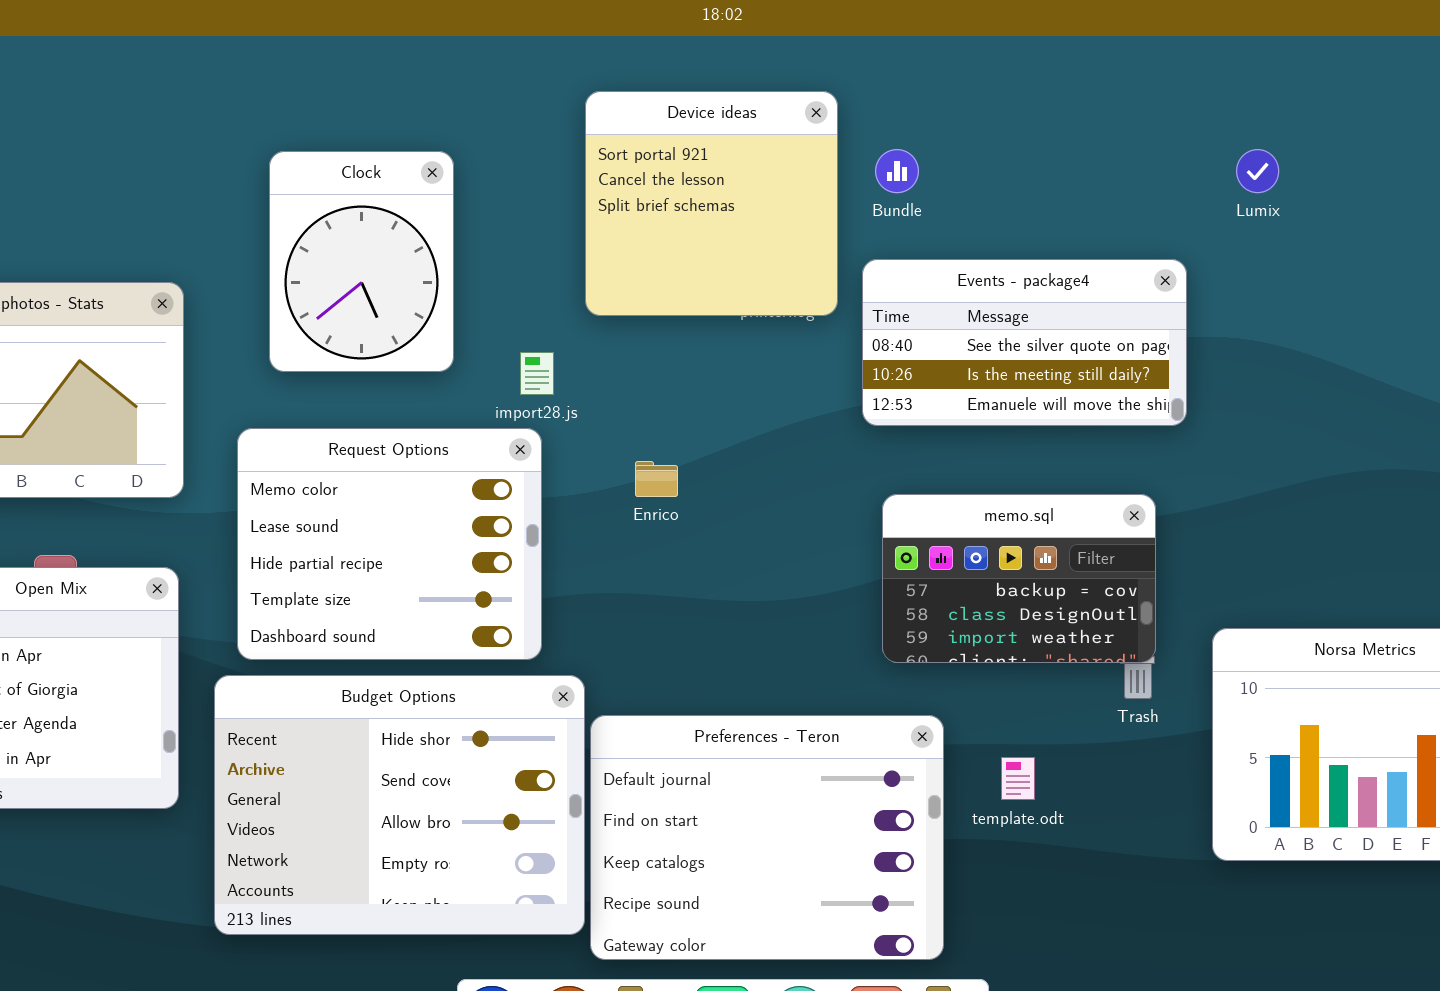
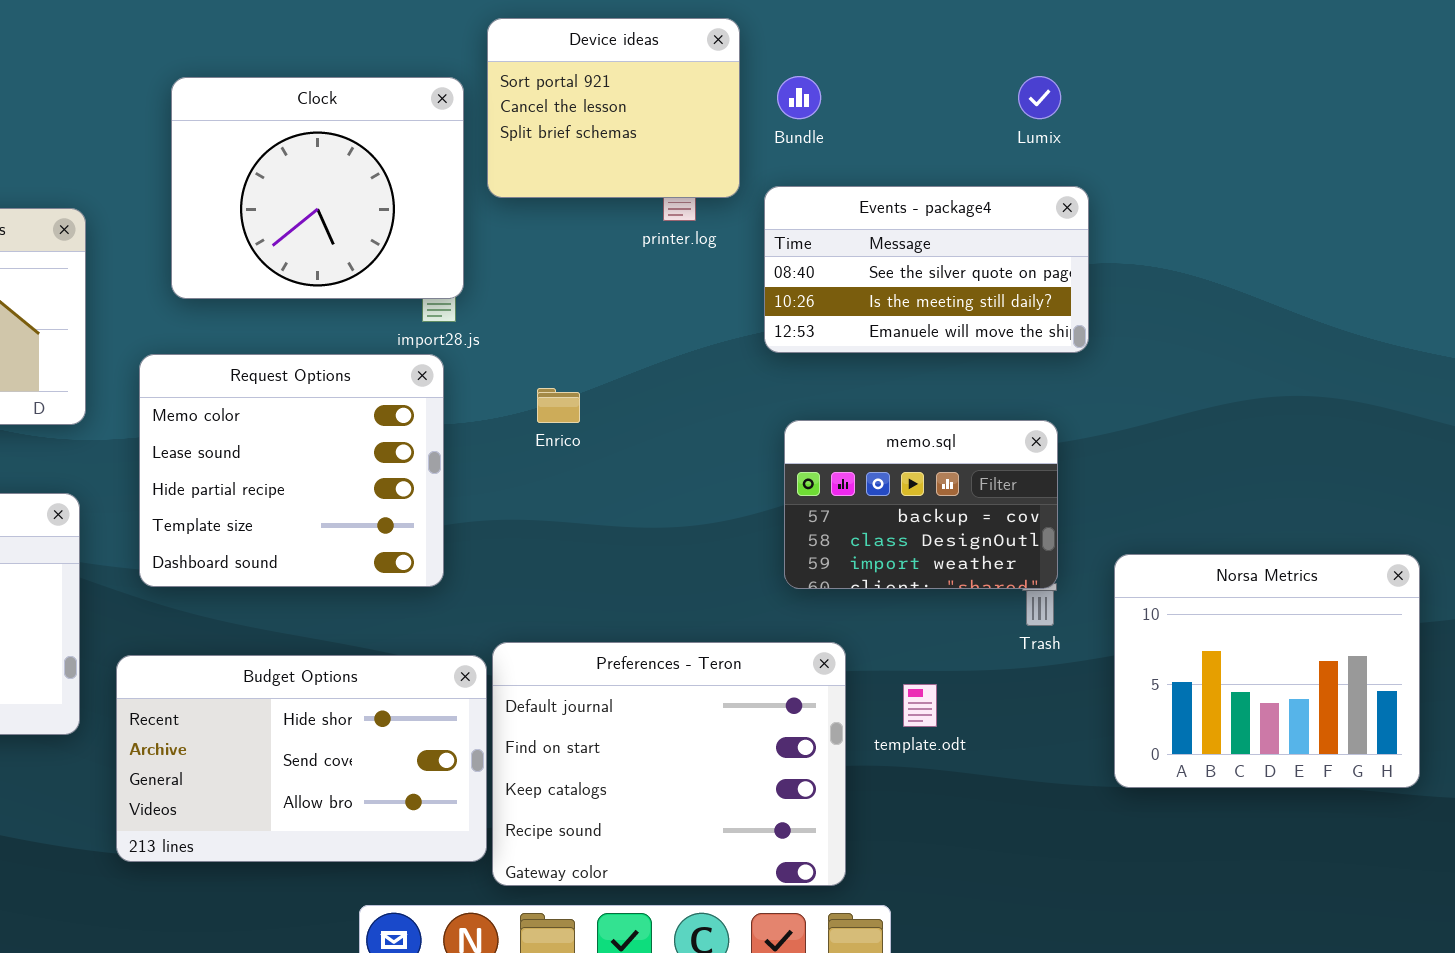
Device ideas: [585,91,838,316] -> [487,18,740,198], resized
Lumix: [1236,149,1279,193] -> [1018,76,1061,119], moved
Clock: [269,151,454,372] -> [171,77,464,299], resized
Budget Options: [214,675,585,935] -> [116,655,487,862], resized

